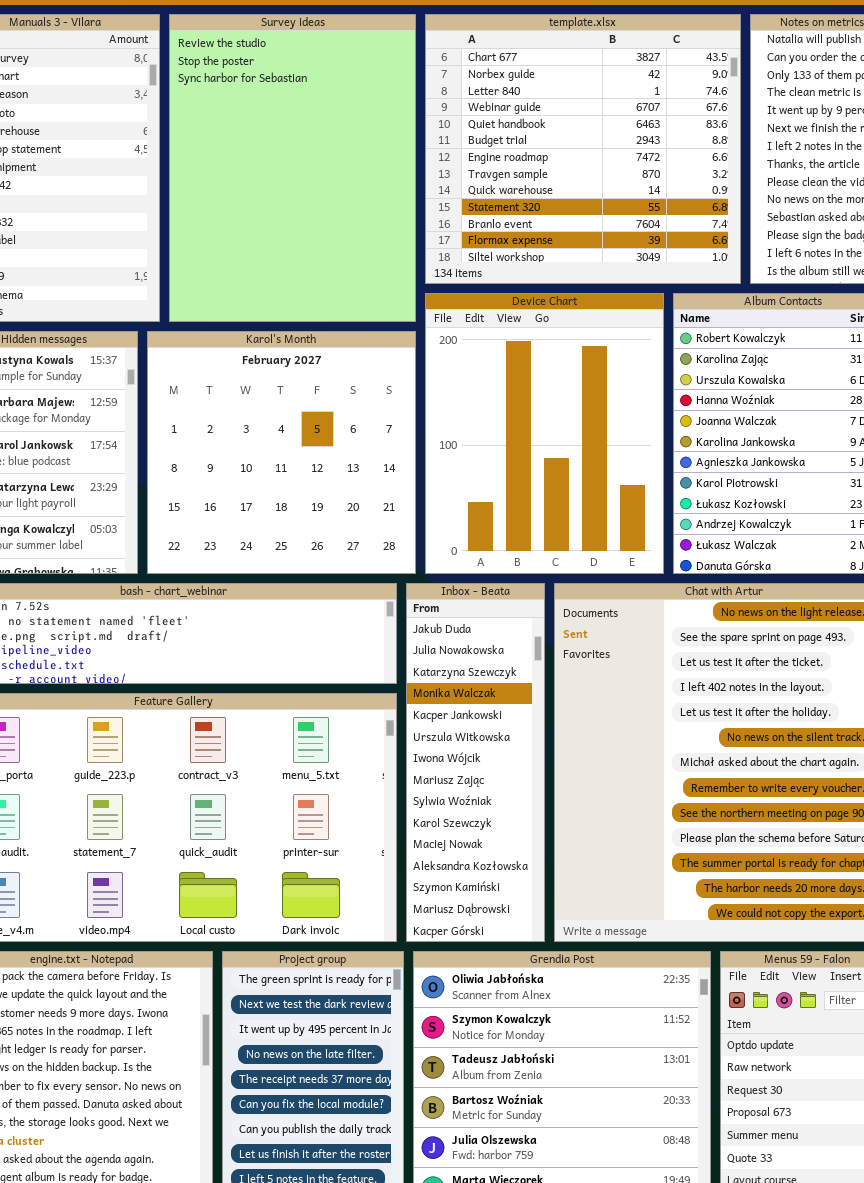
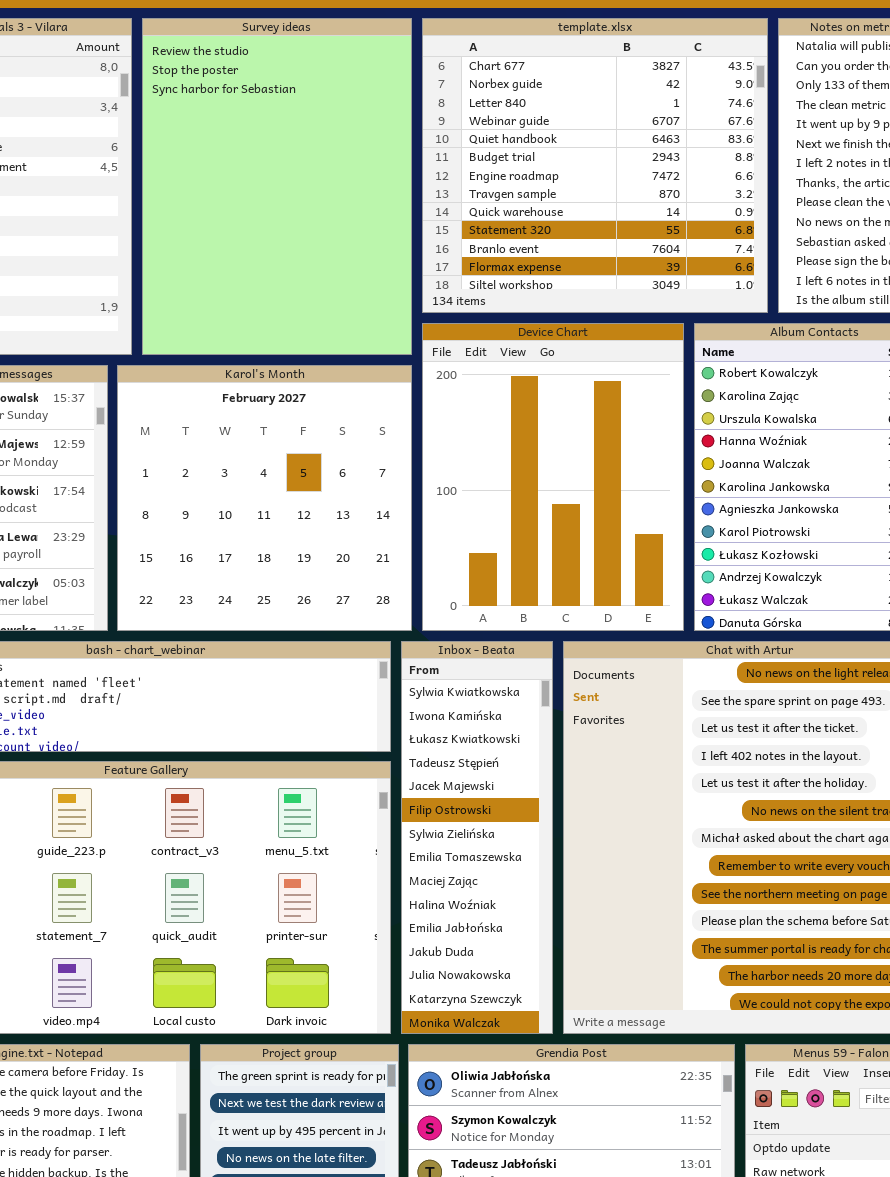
Inbox - Beata: [406,583,545,942] -> [401,641,553,1034], scrolled up 11 rows

